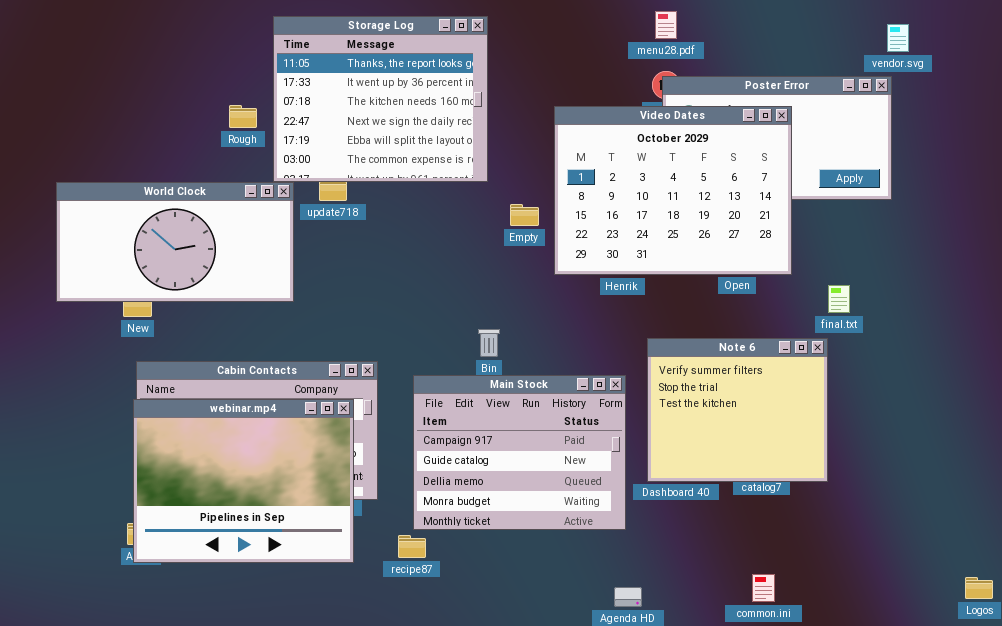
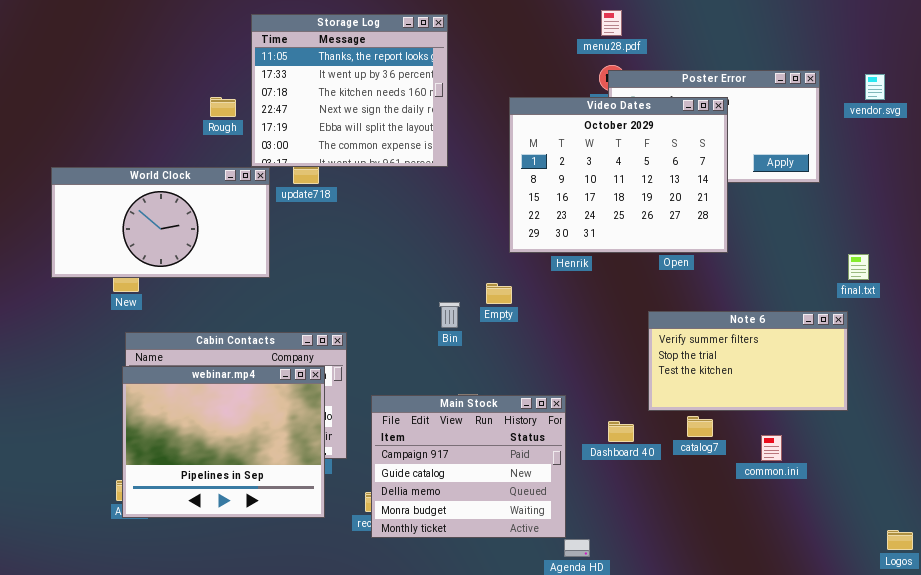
vendor.svg: [887,24,909,52] -> [865,74,885,100], moved
Empty: [510,204,539,226] -> [486,283,512,304], moved
final.txt: [828,285,850,313] -> [848,254,869,280], moved
Note 6: [647,338,828,482] -> [648,311,848,411], moved, resized
Main Stock: [413,375,626,530] -> [371,395,566,538], moved
common.ini: [752,574,775,602] -> [761,435,782,461], moved

